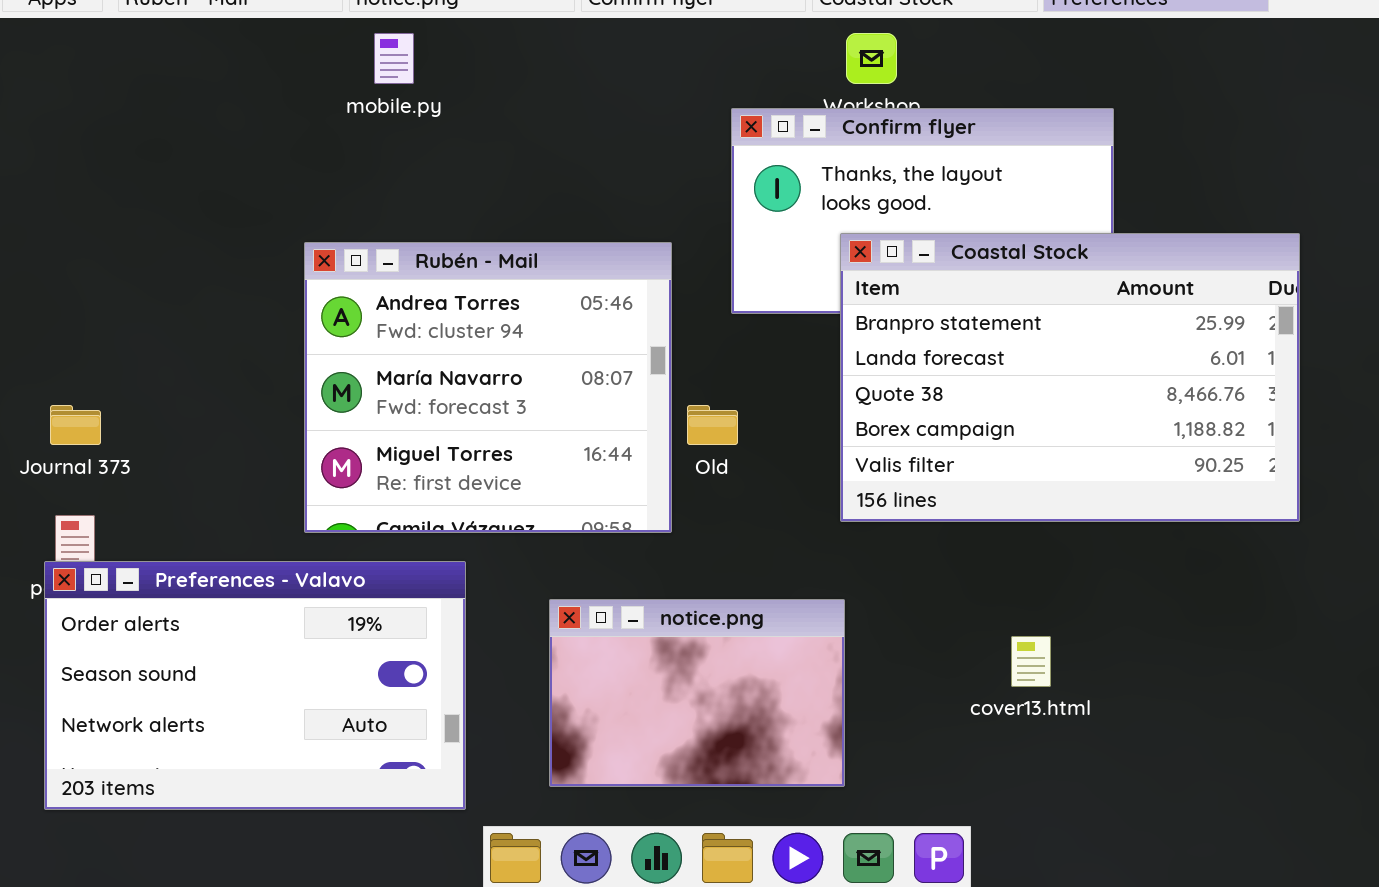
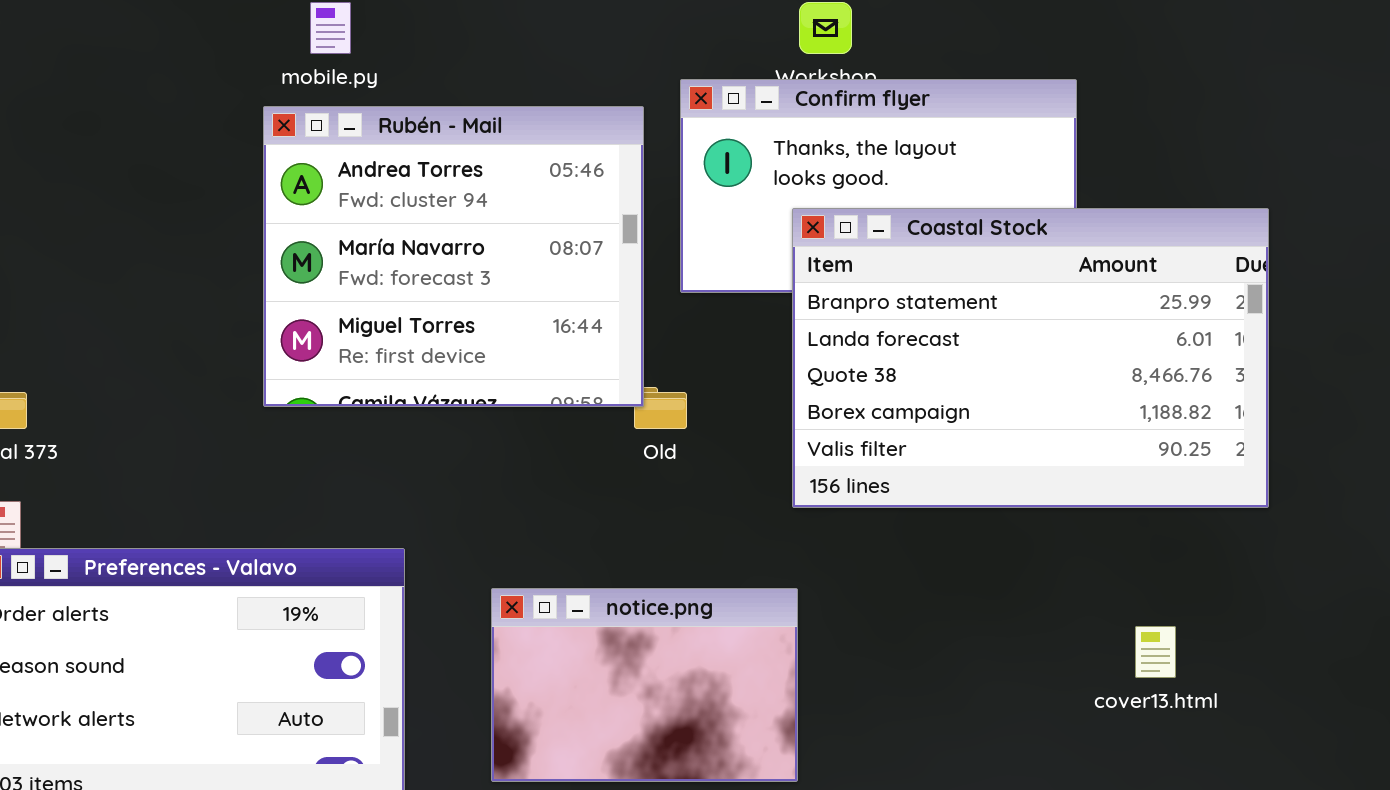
Rubén - Mail: [304,242,672,533] -> [263,106,644,407], moved
cover13.html: [1011,636,1051,687] -> [1135,626,1176,678], moved

